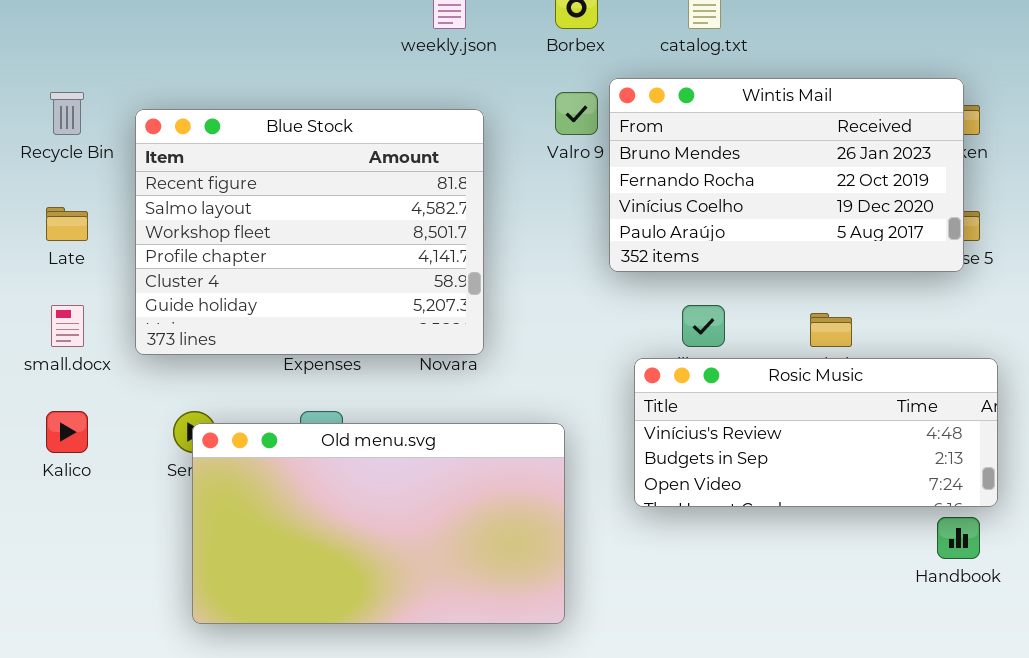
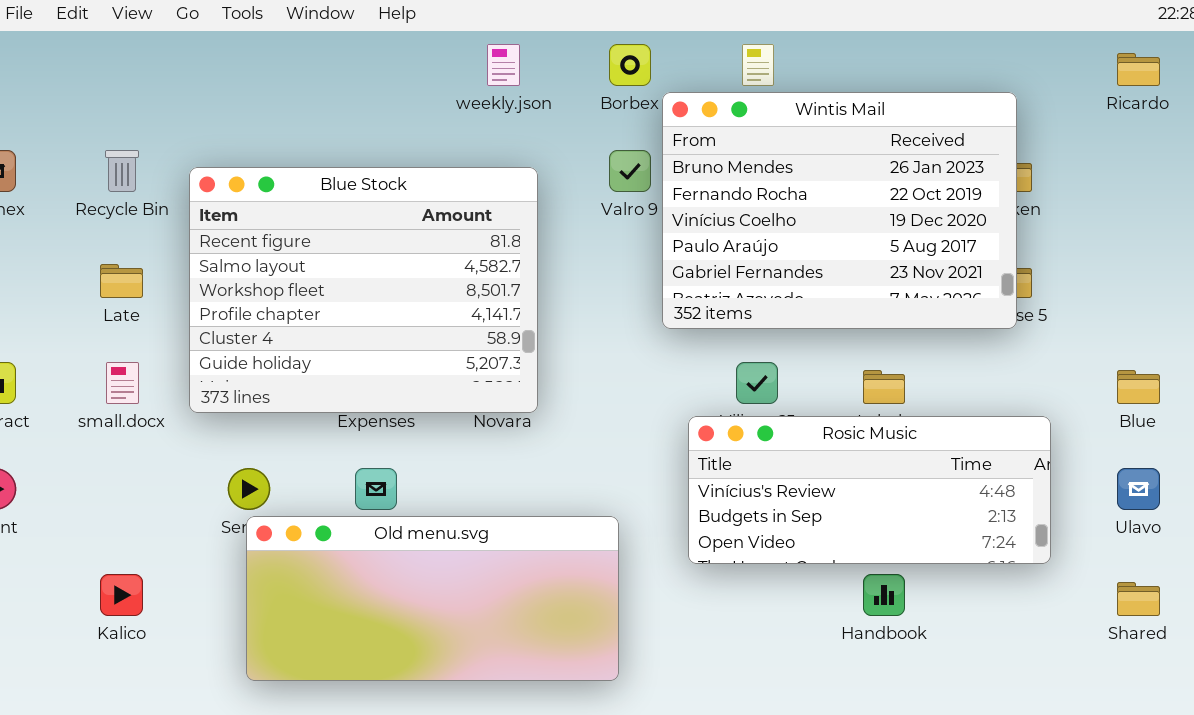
Wintis Mail: [609,78,964,272] -> [662,92,1017,329], resized
Kalico: [46,411,88,453] -> [100,574,143,616], moved
Old menu.svg: [192,423,565,624] -> [246,516,619,681], resized
Handbook: [937,517,980,559] -> [863,574,905,616], moved

